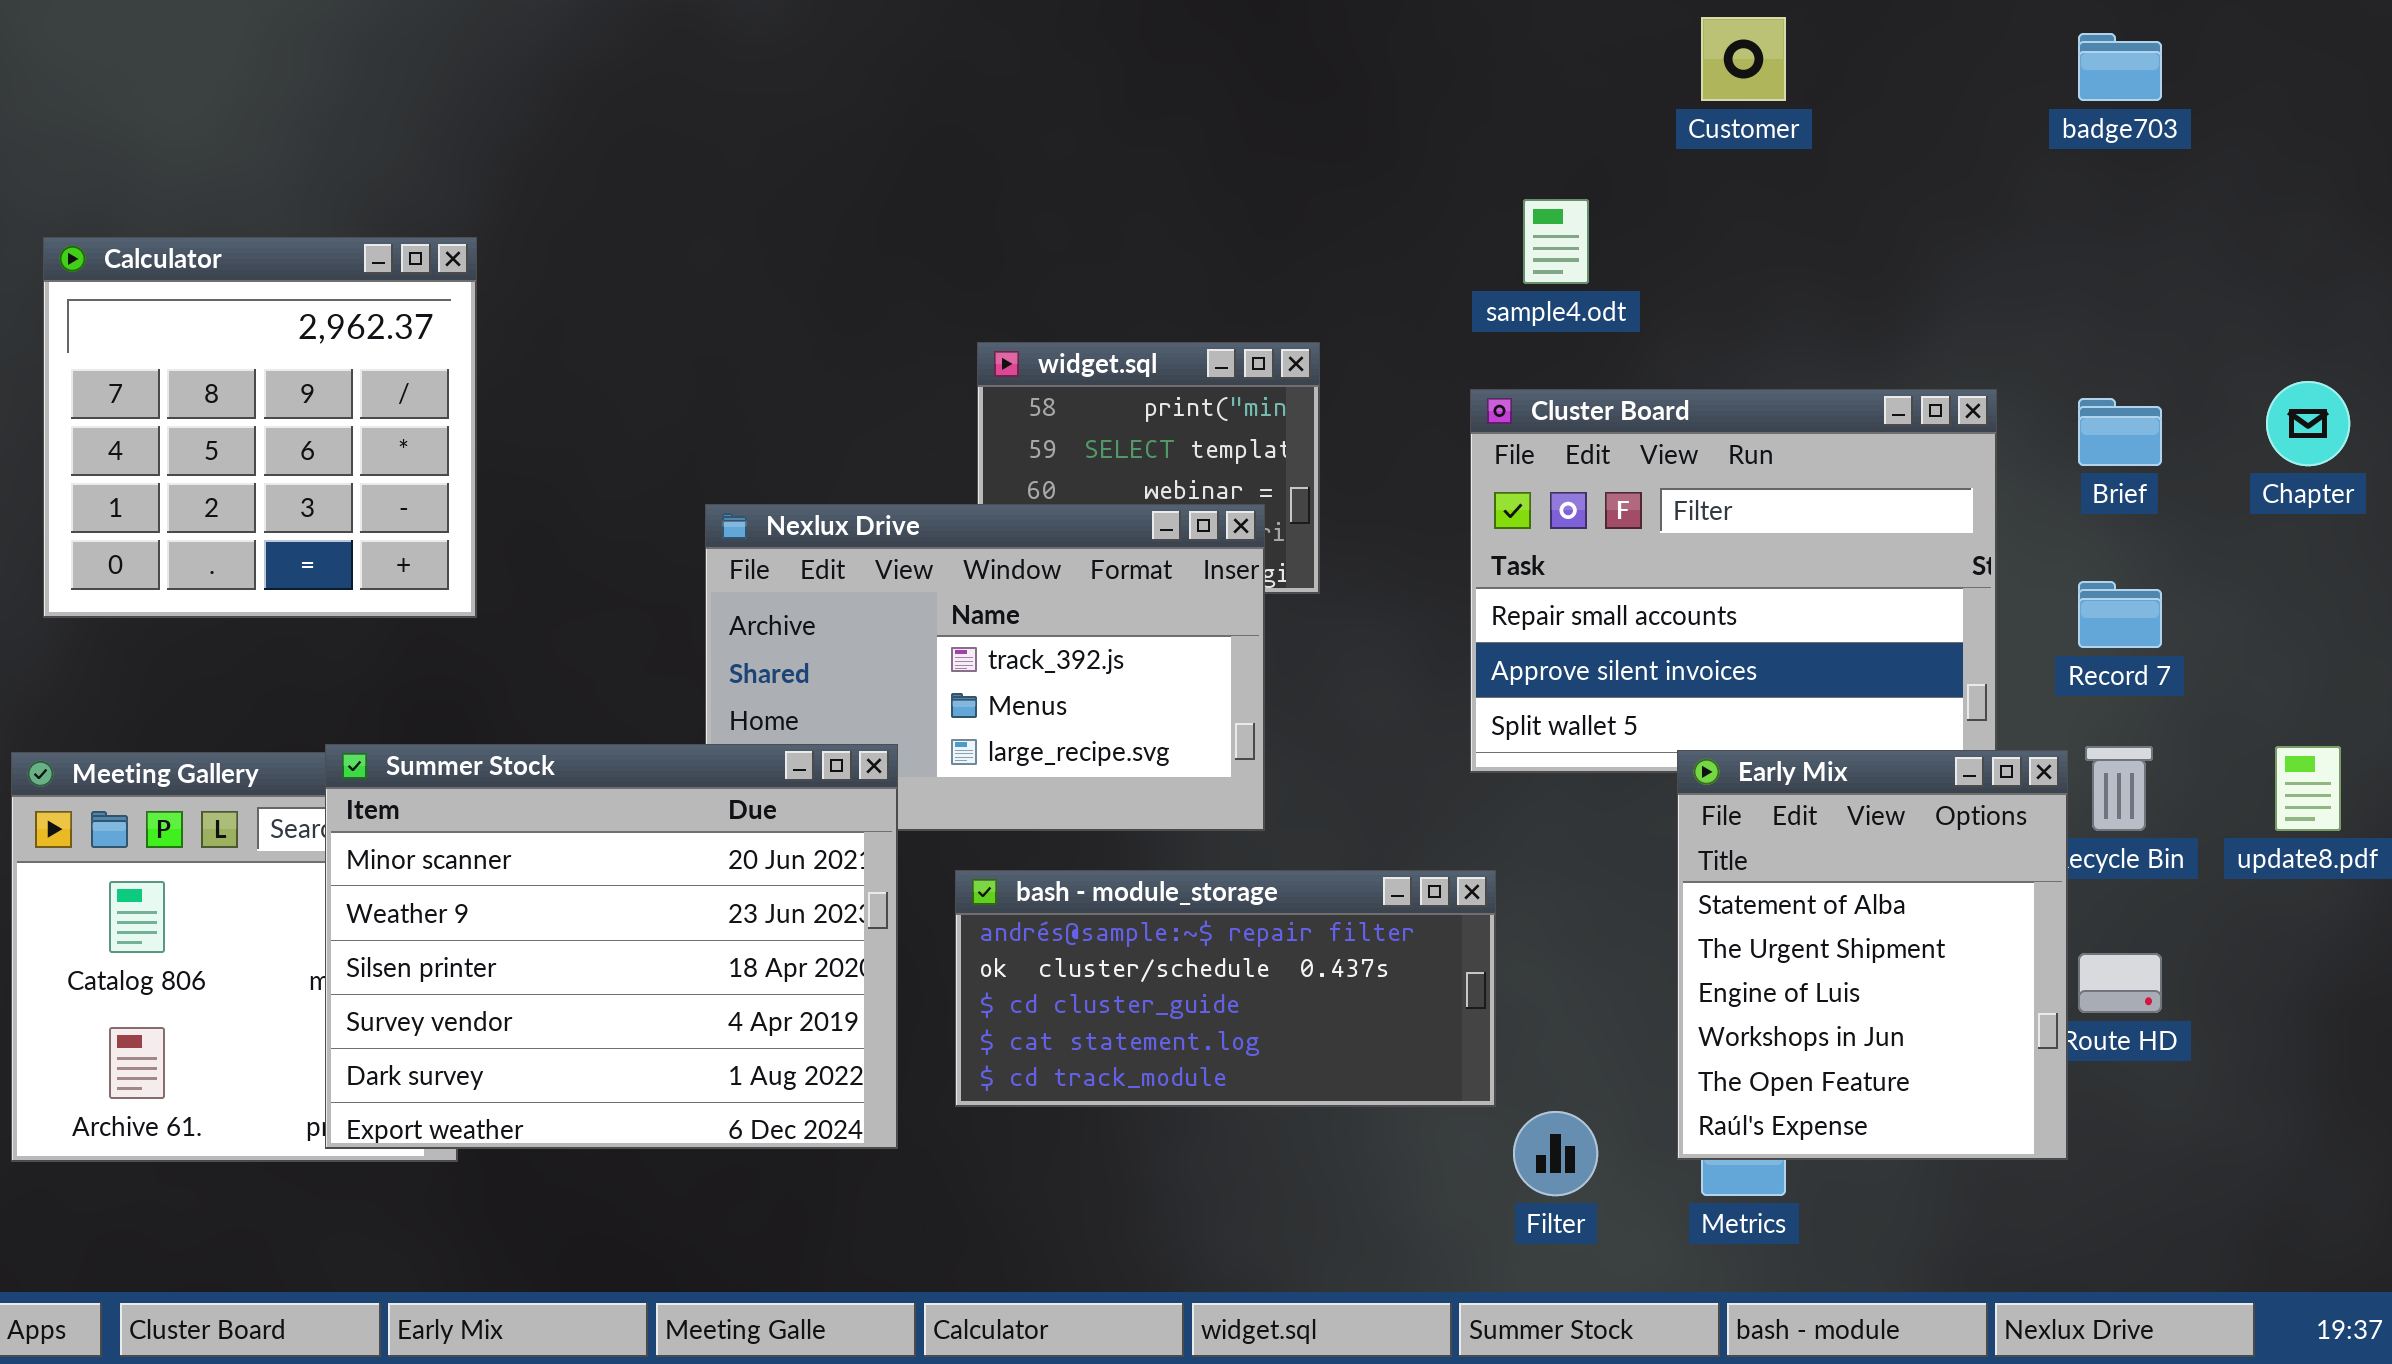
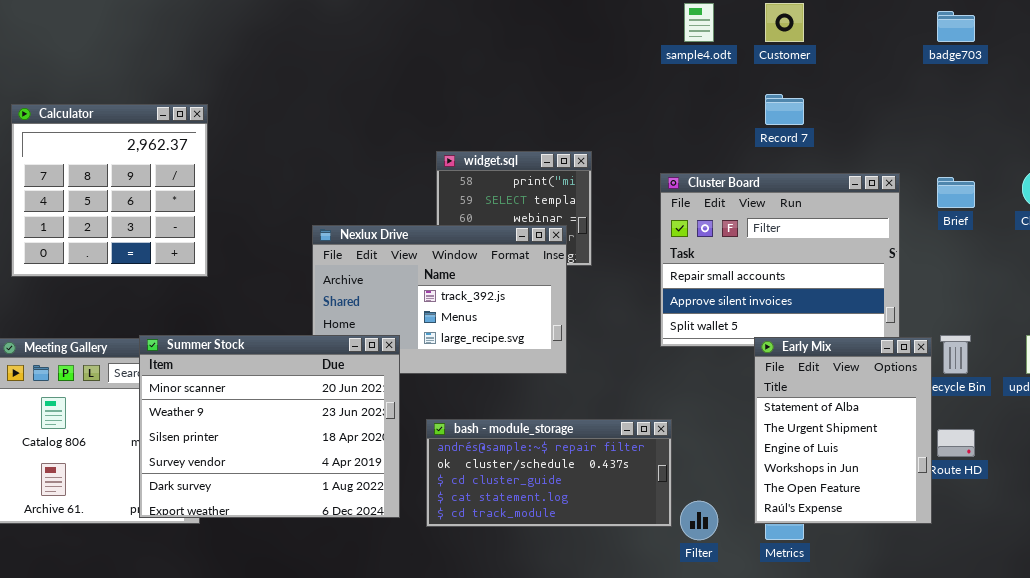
sample4.odt: [1523,199,1589,284] -> [684,3,714,42], moved
Record 7: [2078,581,2162,648] -> [765,94,804,125], moved
bash - module_storage: [955,870,1496,1107] -> [426,419,672,527], moved

